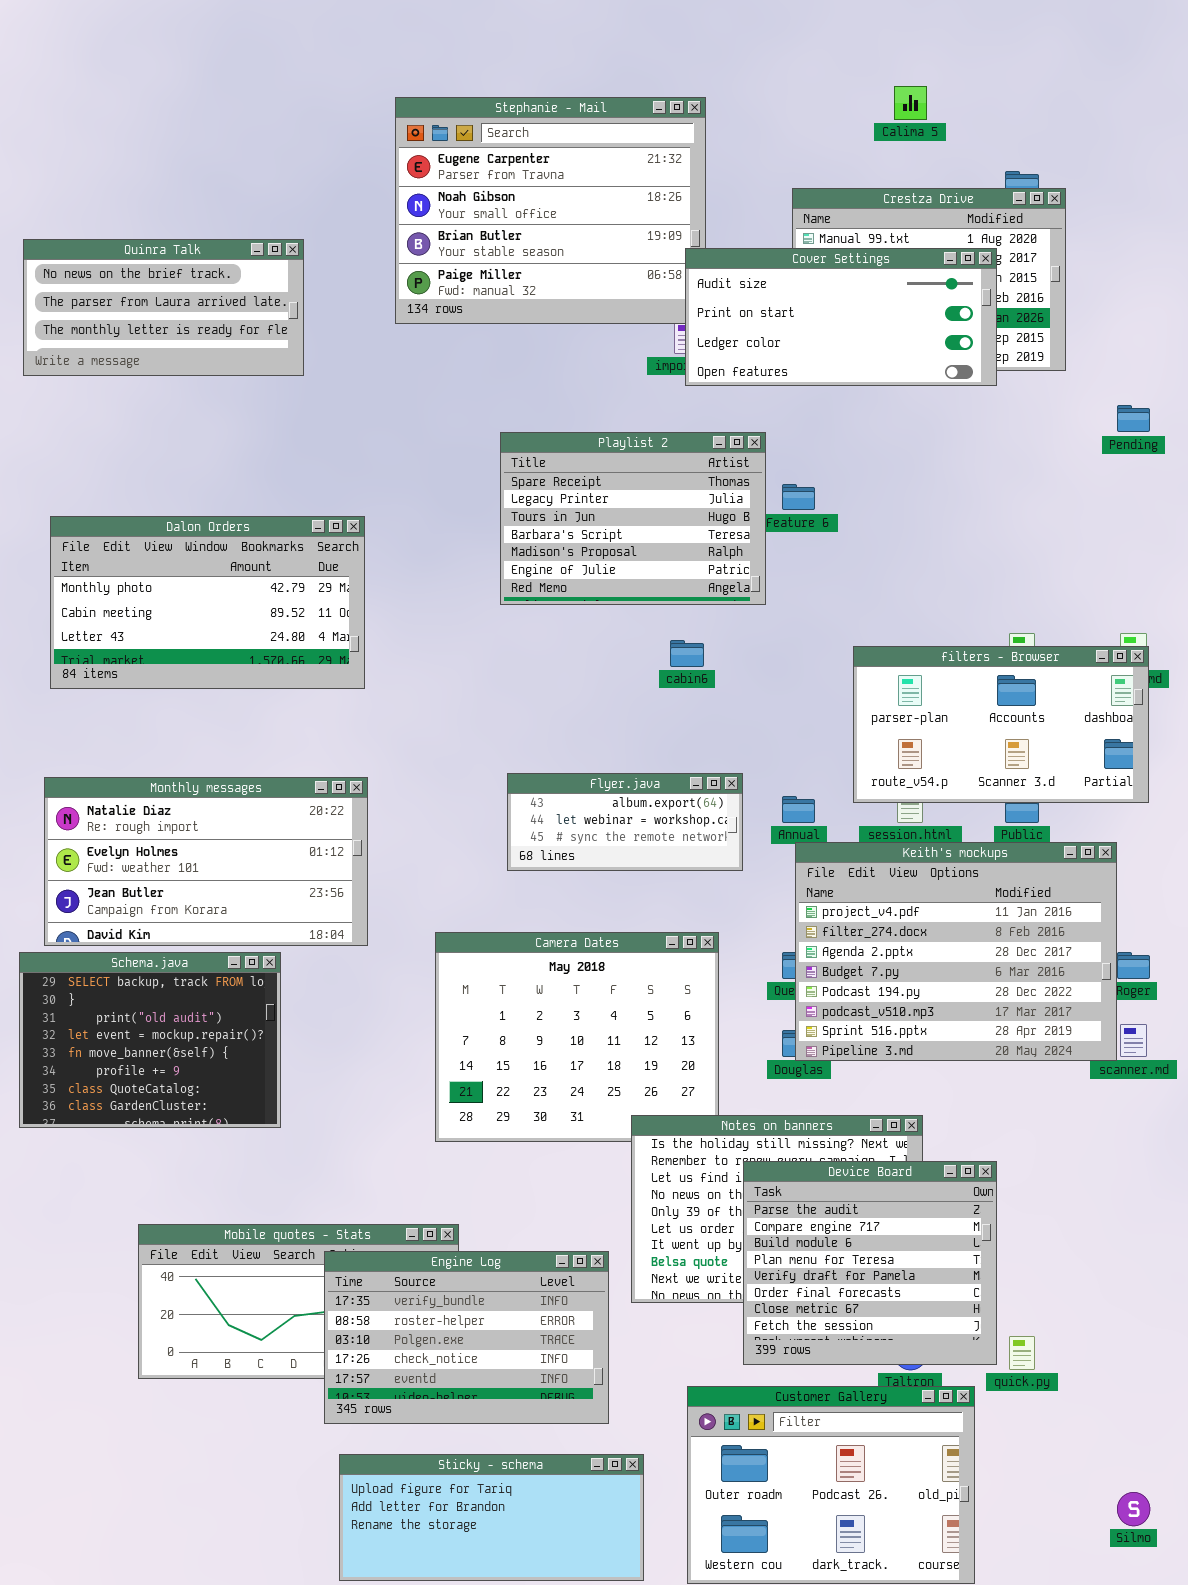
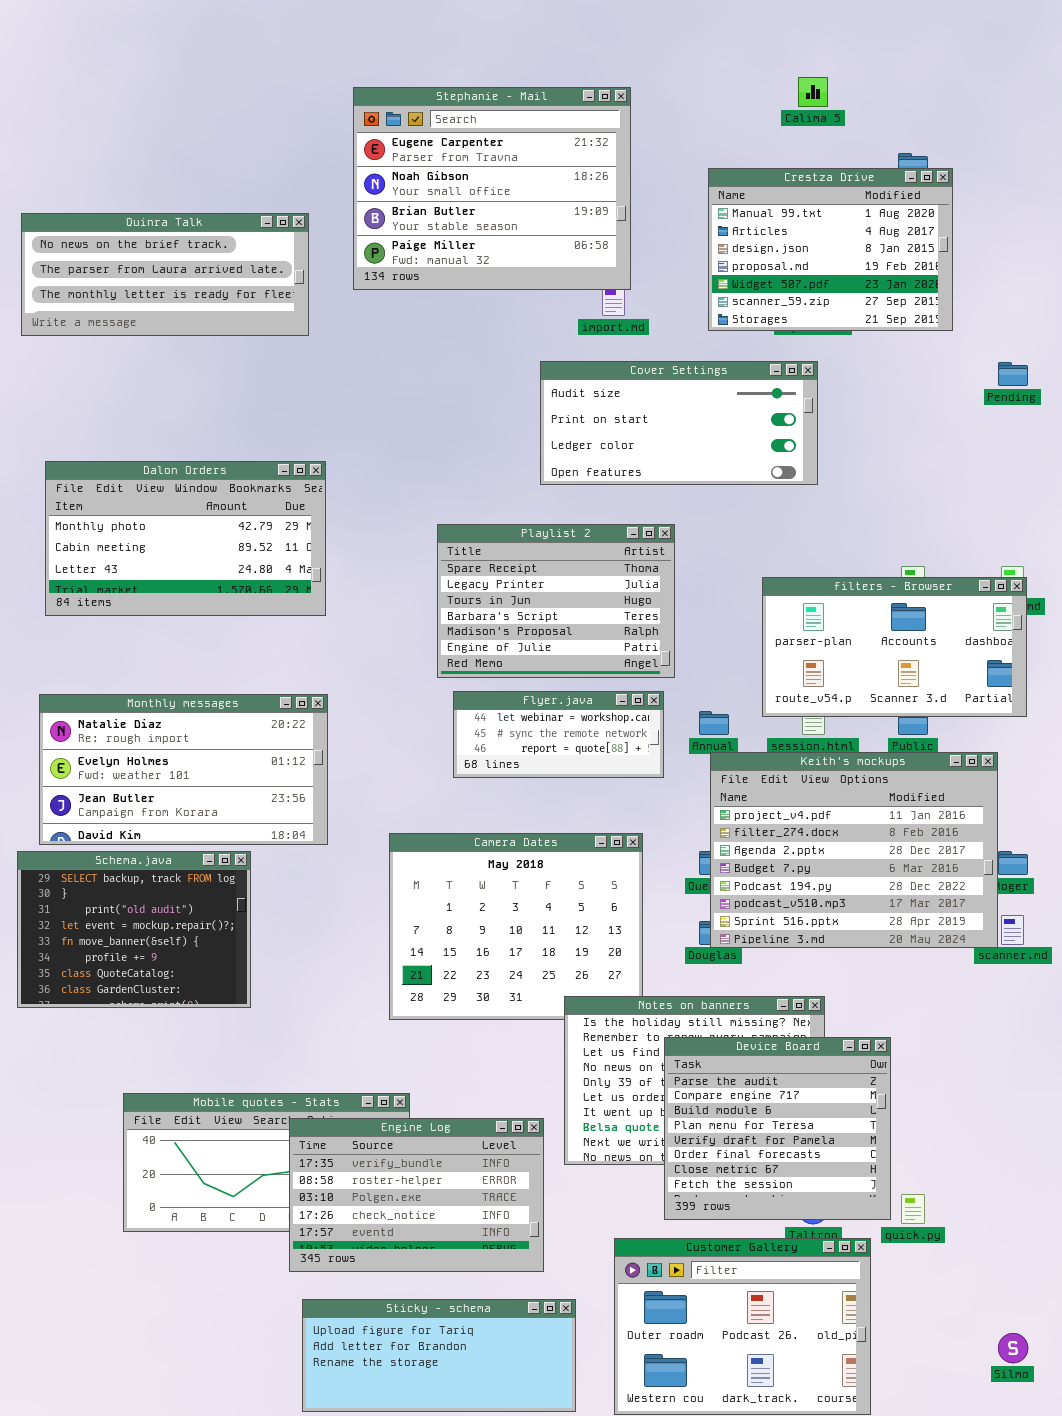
Quinra Talk: [23,239,304,376] -> [21,213,309,336], resized
Cover Settings: [685,248,997,386] -> [540,361,818,485], moved
Playlist 2: [500,432,766,605] -> [437,524,675,678], moved
Flyer.java: [507,773,743,871] -> [453,691,664,778], scrolled down 1 row

